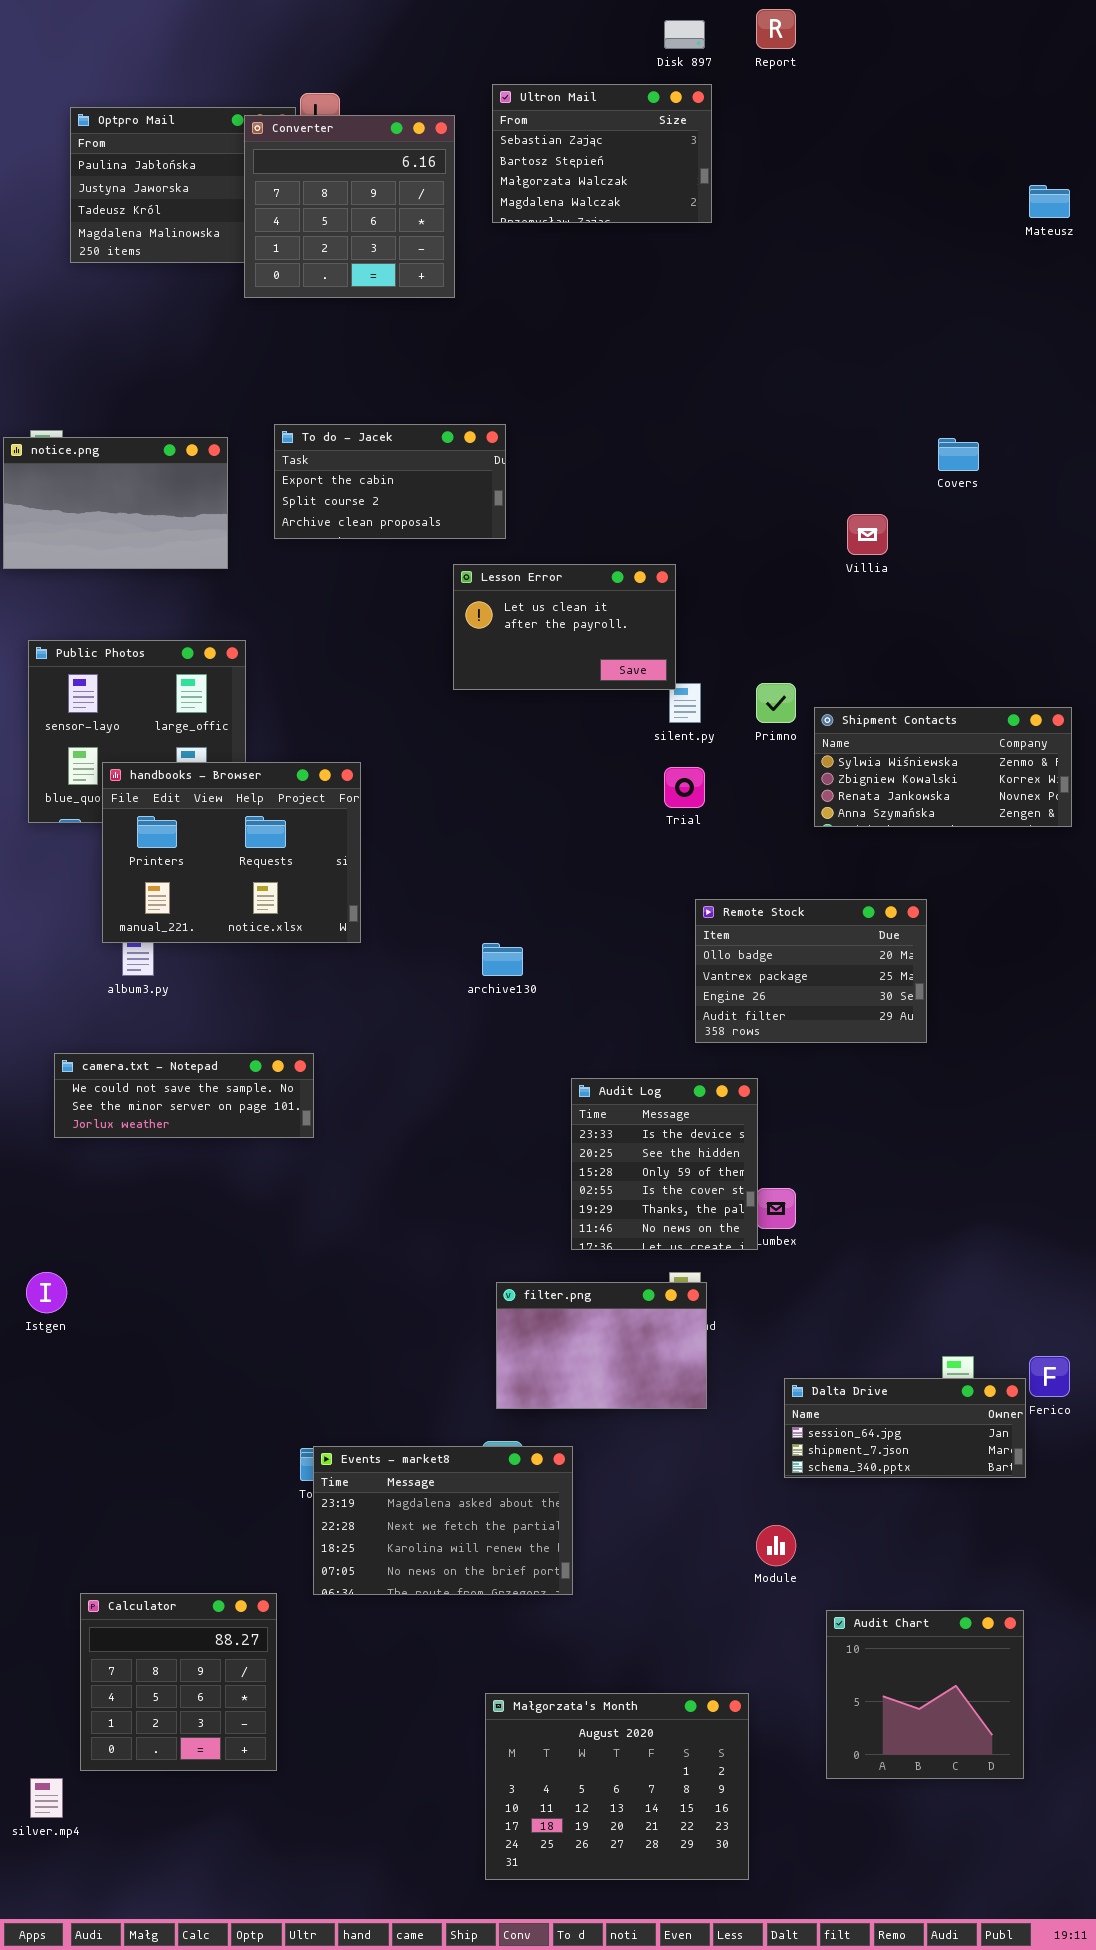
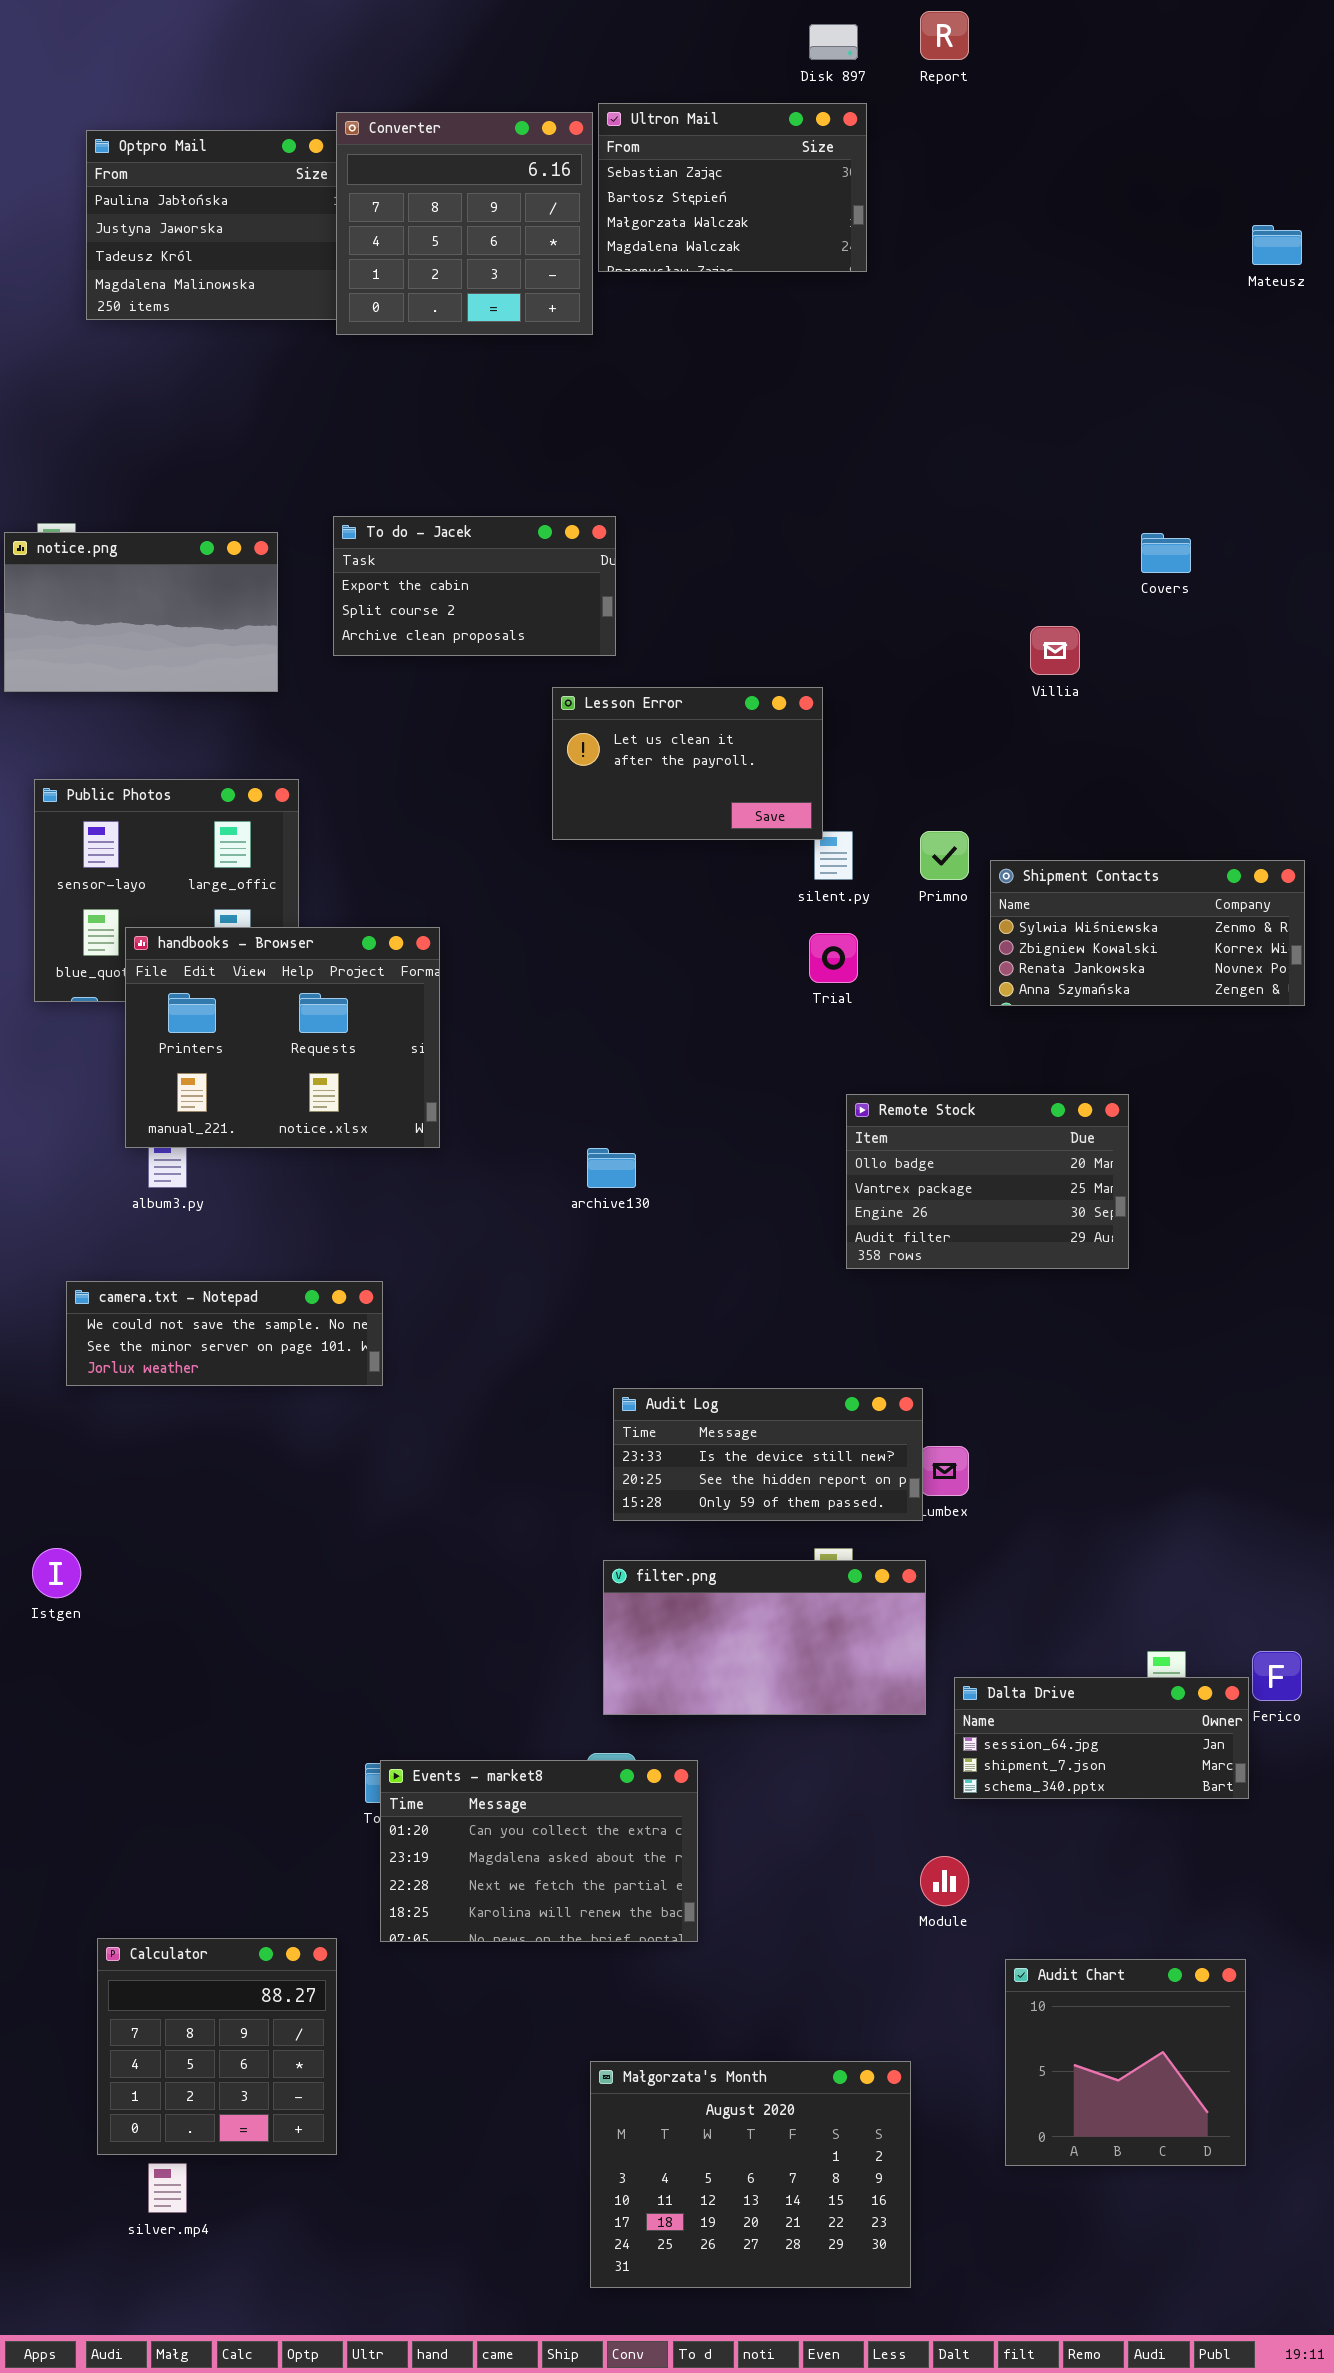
Converter: [244,115,455,298] -> [336,112,593,335], moved
Audit Log: [571,1078,758,1250] -> [613,1388,923,1521], resized
filter.png: [496,1282,707,1409] -> [603,1560,926,1715], resized
Events - market8: [313,1446,573,1595] -> [380,1760,698,1942], scrolled up 1 row
silver.mp4: [30,1778,63,1818] -> [148,2163,187,2213], moved

